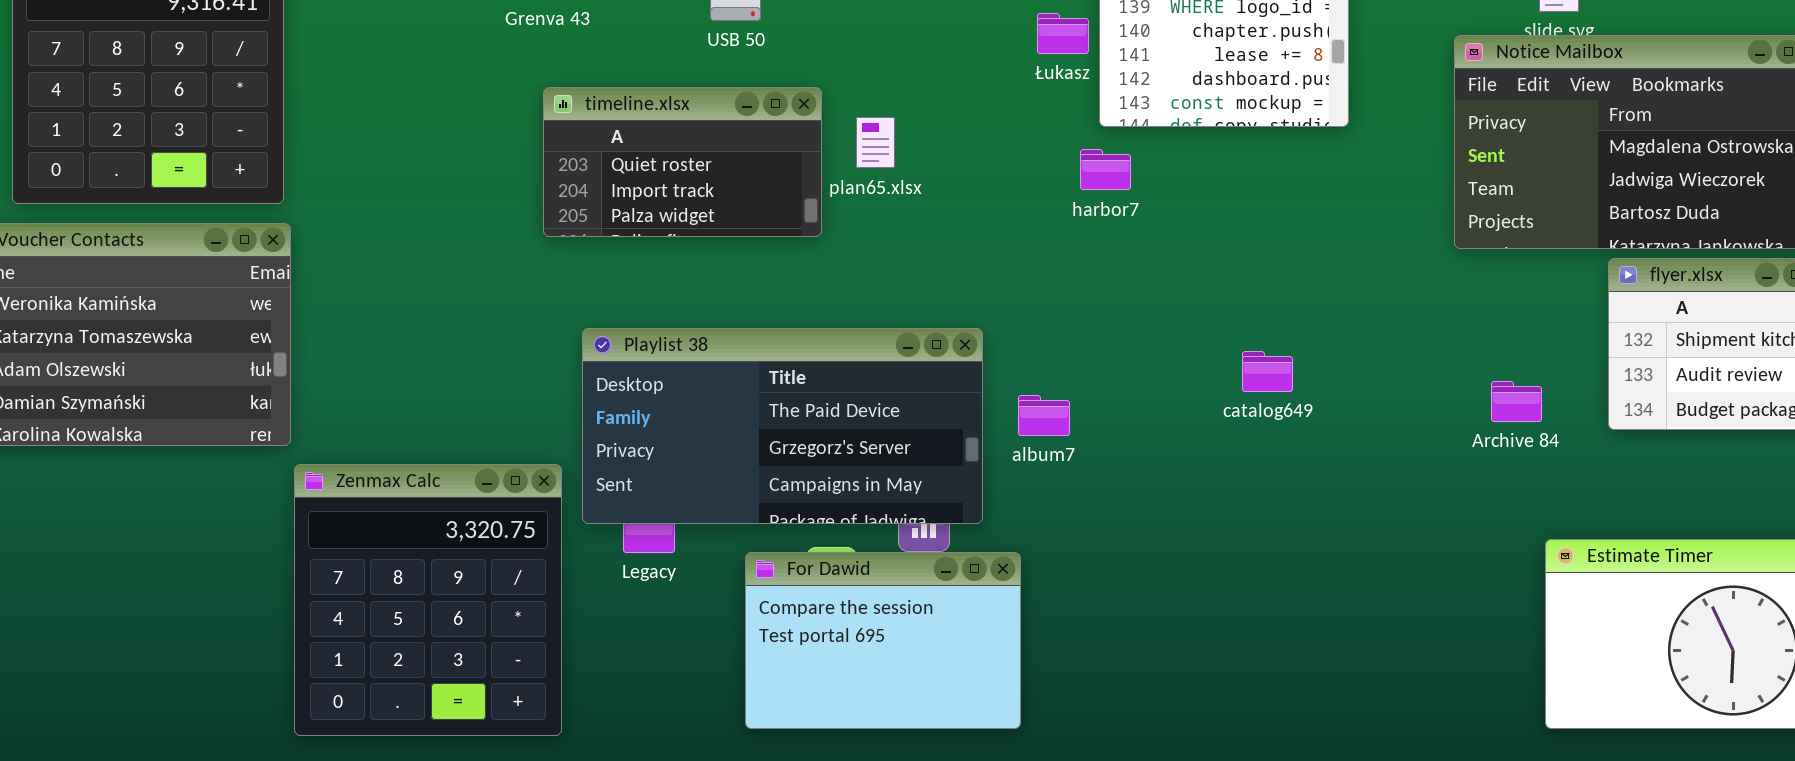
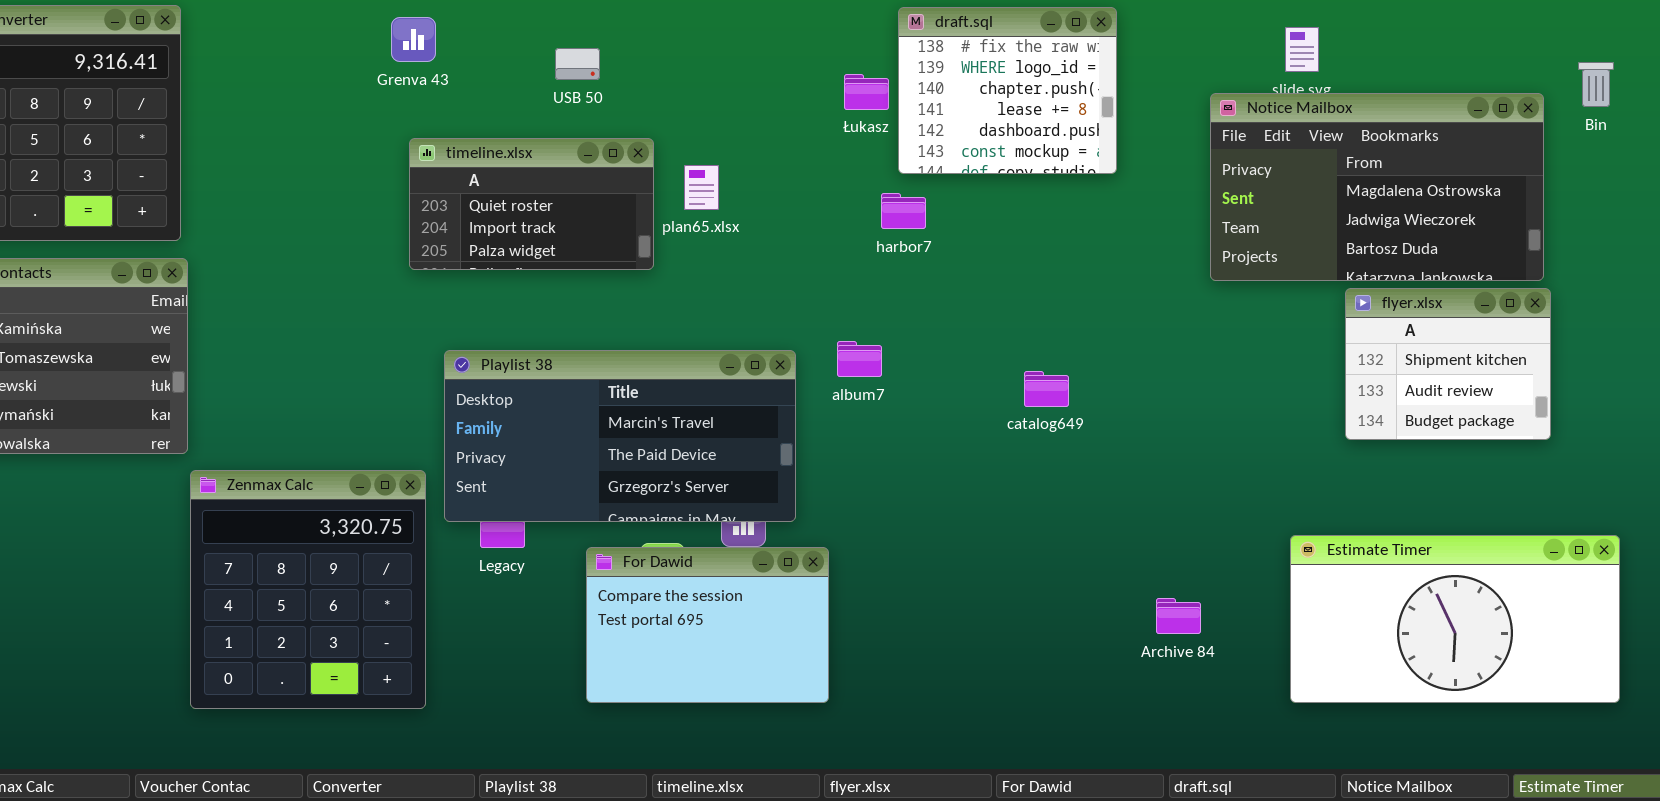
Playlist 38: [582,328,983,524] -> [444,350,796,522], scrolled up 1 row
Archive 84: [1491,381,1542,422] -> [1156,598,1201,634], moved
album7: [1018,395,1070,436] -> [837,341,882,377], moved

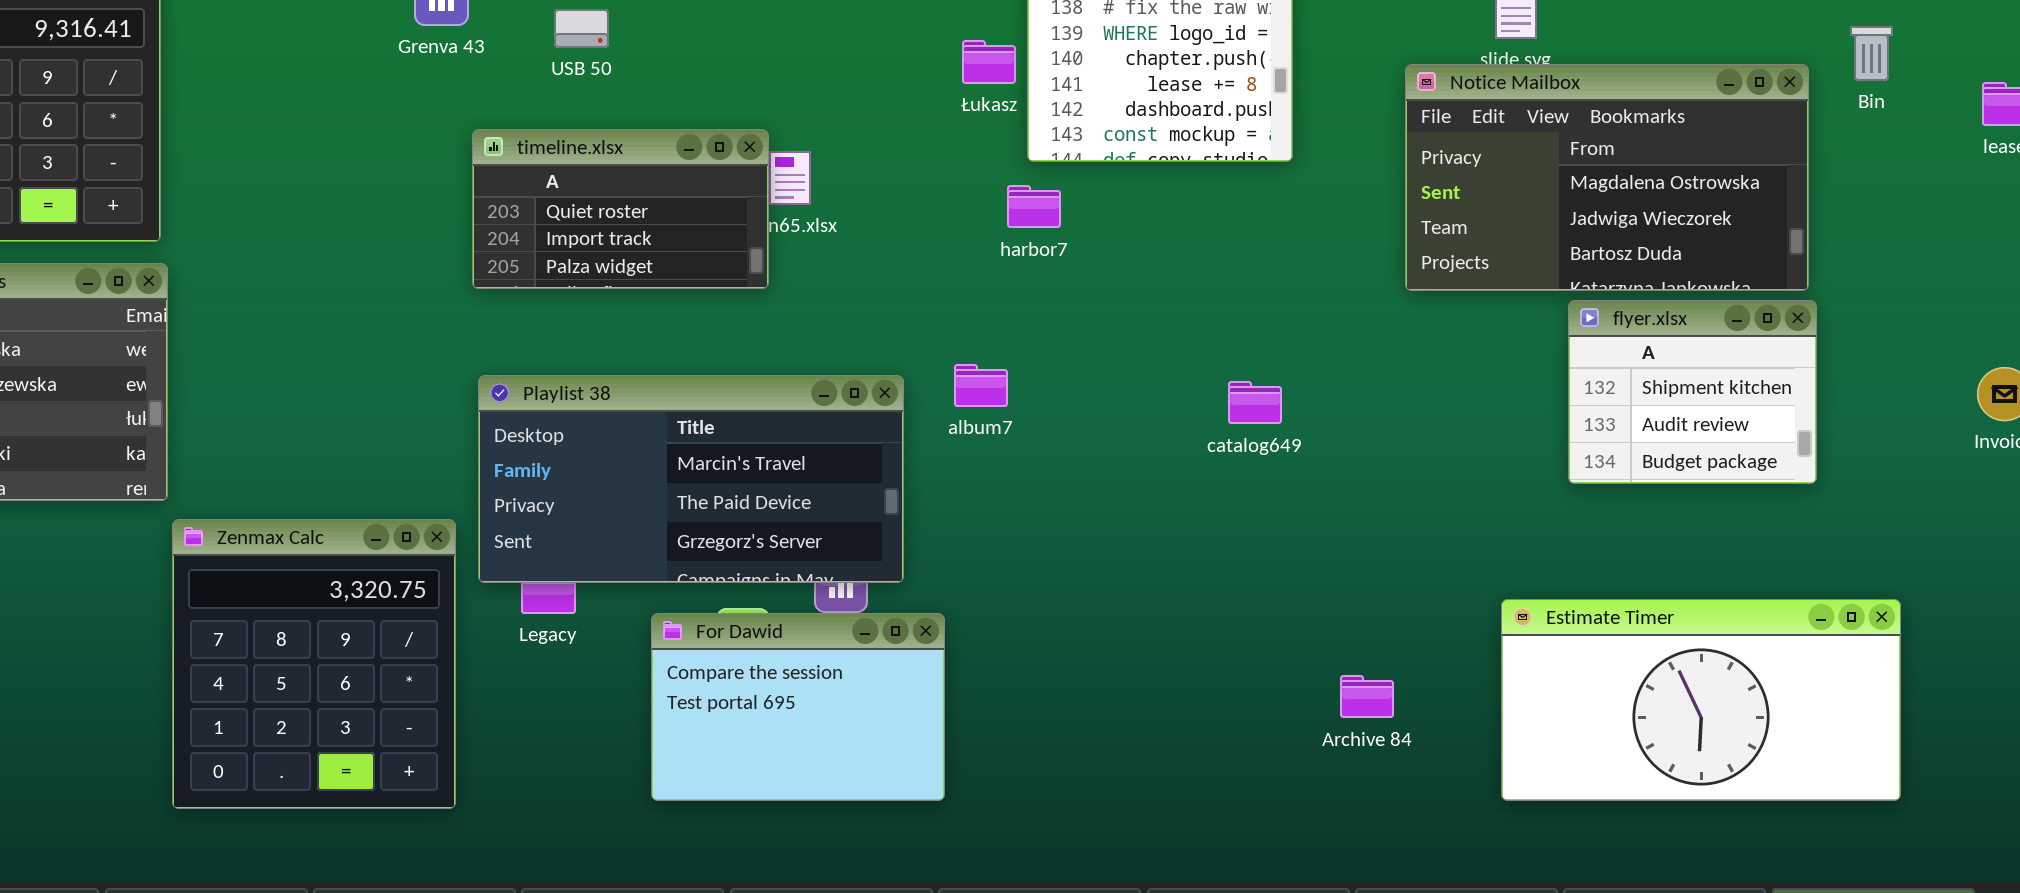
USB 50: [555,48,600,80] -> [554,9,609,48], moved
timeline.xlsx: [409,138,654,270] -> [472,129,769,289], moved
catalog649: [1024,371,1069,407] -> [1228,381,1282,424], moved

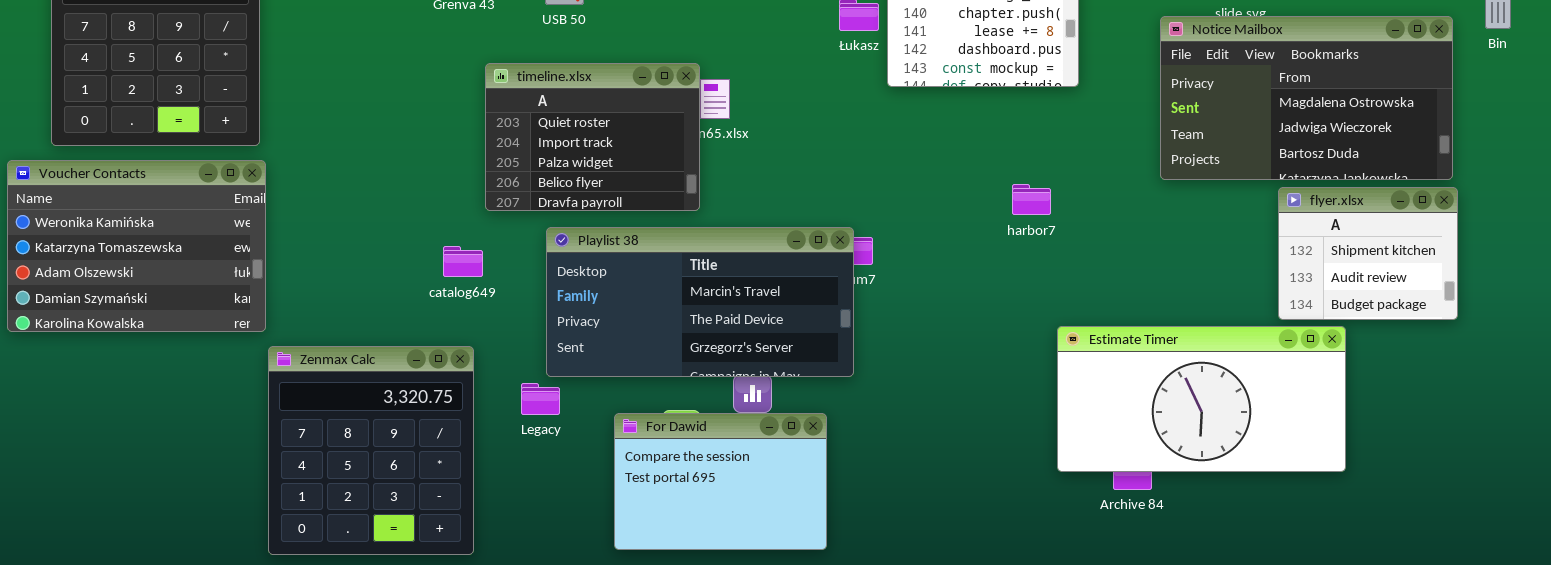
timeline.xlsx: [472,129,769,289] -> [485,63,700,211], resized
harbor7: [1007,185,1061,228] -> [1012,184,1051,215], moved
Playlist 38: [478,375,904,583] -> [546,227,854,377], moved
catalog649: [1228,381,1282,424] -> [443,246,483,277], moved
Estimate Timer: [1501,599,1901,801] -> [1057,326,1346,472], moved

